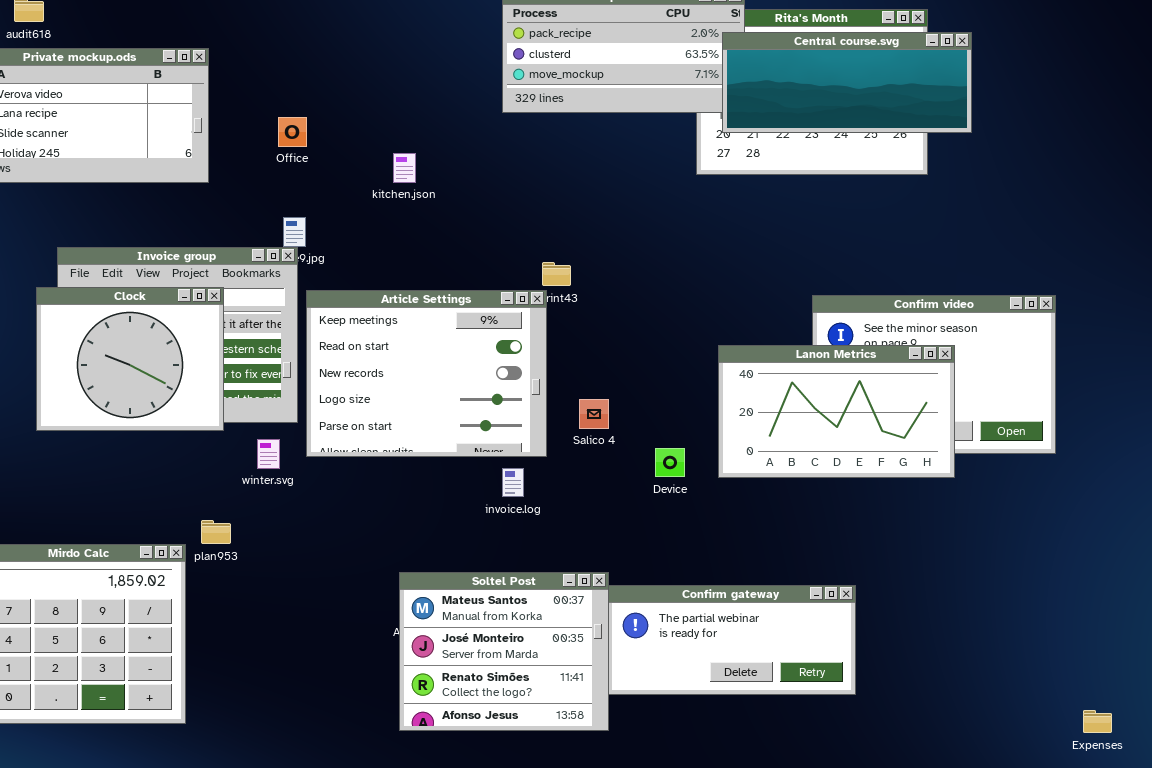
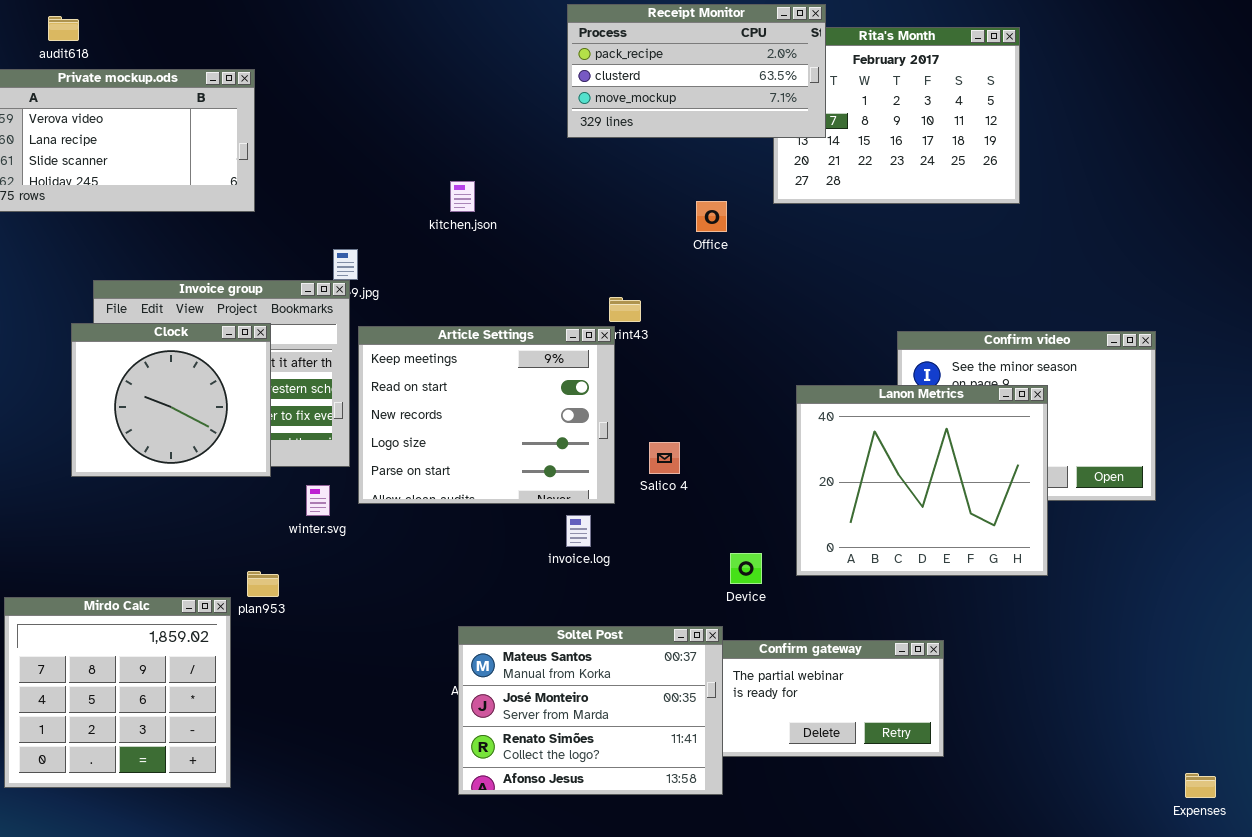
Central course.svg: [722,32,972,133] -> none, closed
Office: [278,117,307,147] -> [696,201,727,232], moved
Lanon Metrics: [718,345,955,478] -> [796,385,1048,576], resized
Device: [655,448,685,477] -> [730,553,762,584], moved
Soltel Post: [399,572,609,731] -> [458,626,723,795], resized

